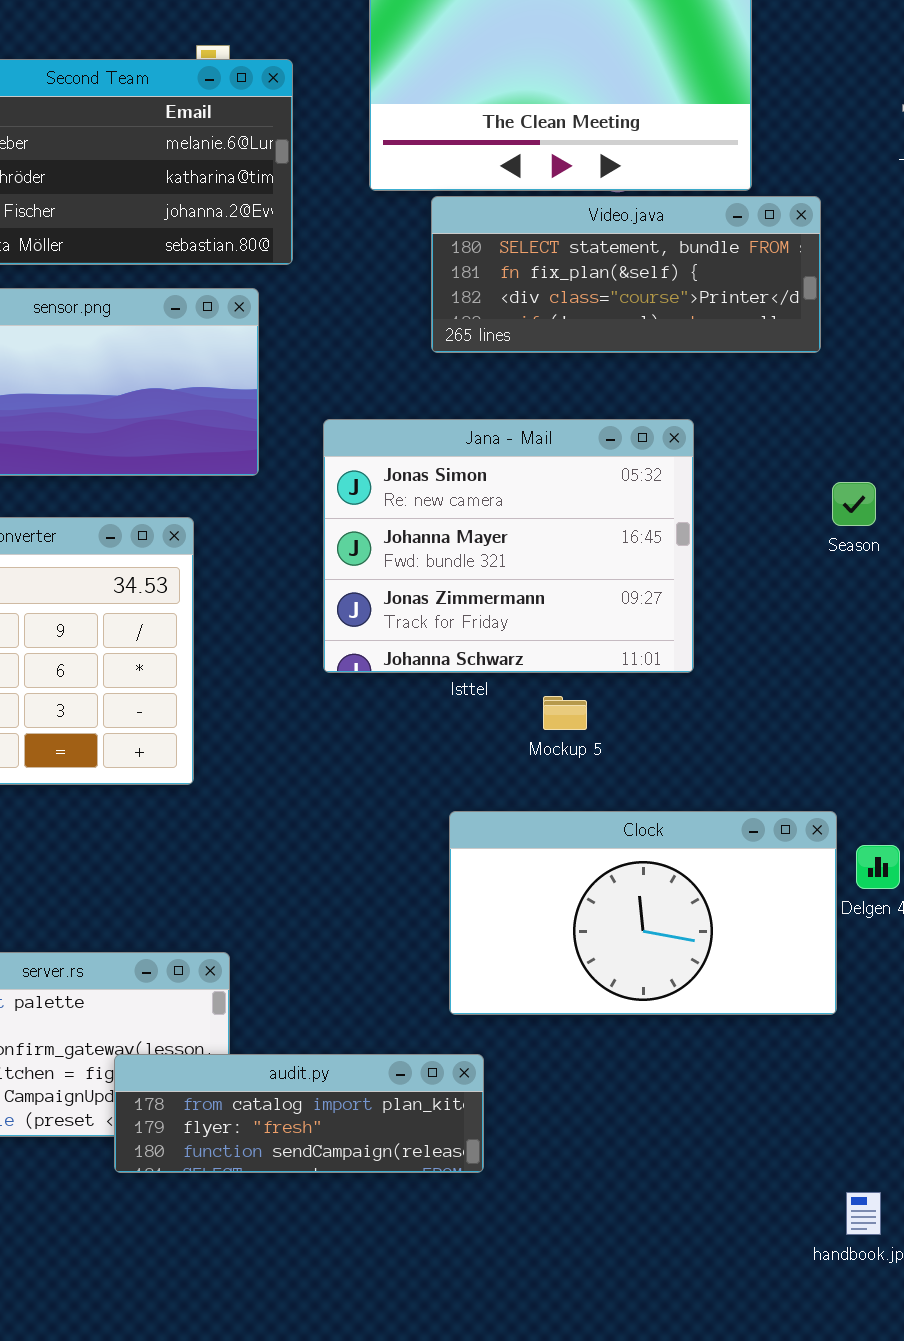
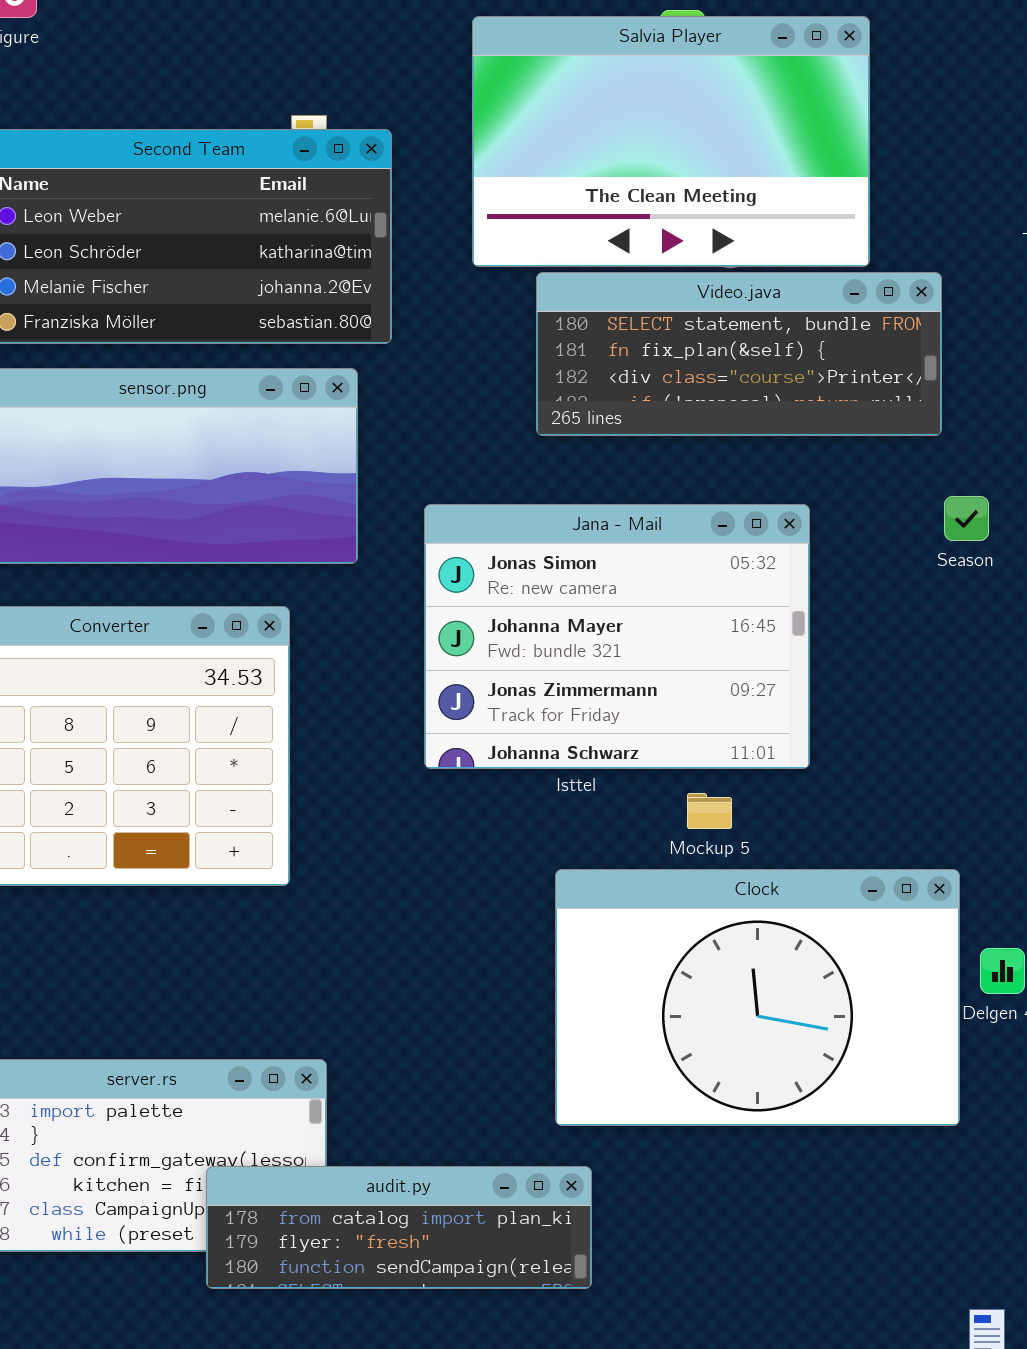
Season: [832,482,876,526] -> [944,496,989,541], moved
Mockup 5: [543,696,587,730] -> [687,793,732,829], moved
Clock: [449,811,837,1015] -> [555,869,960,1126], resized

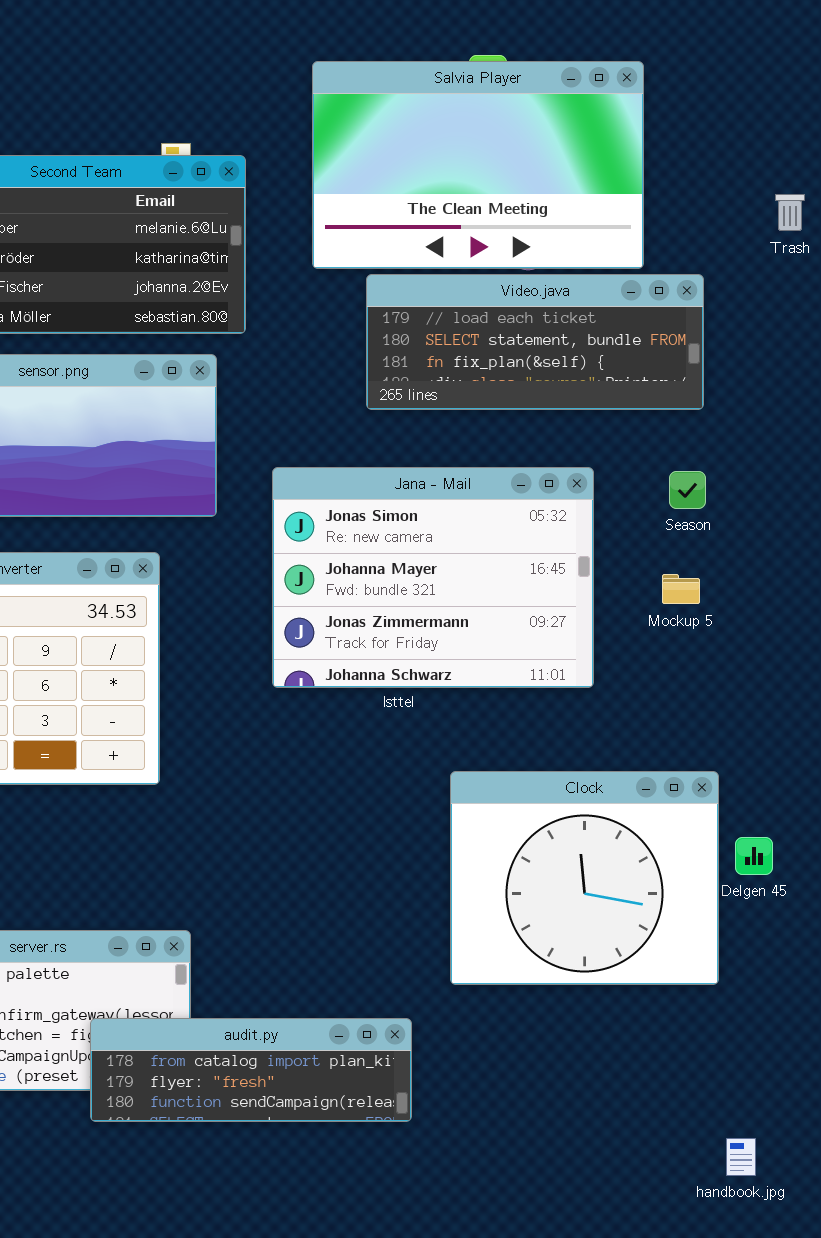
Video.java: [536,272,942,436] -> [366,274,704,410], scrolled up 1 row
Season: [944,496,989,541] -> [669,471,706,509], moved
Mockup 5: [687,793,732,829] -> [662,574,700,604], moved
Clock: [555,869,960,1126] -> [450,771,719,985], resized

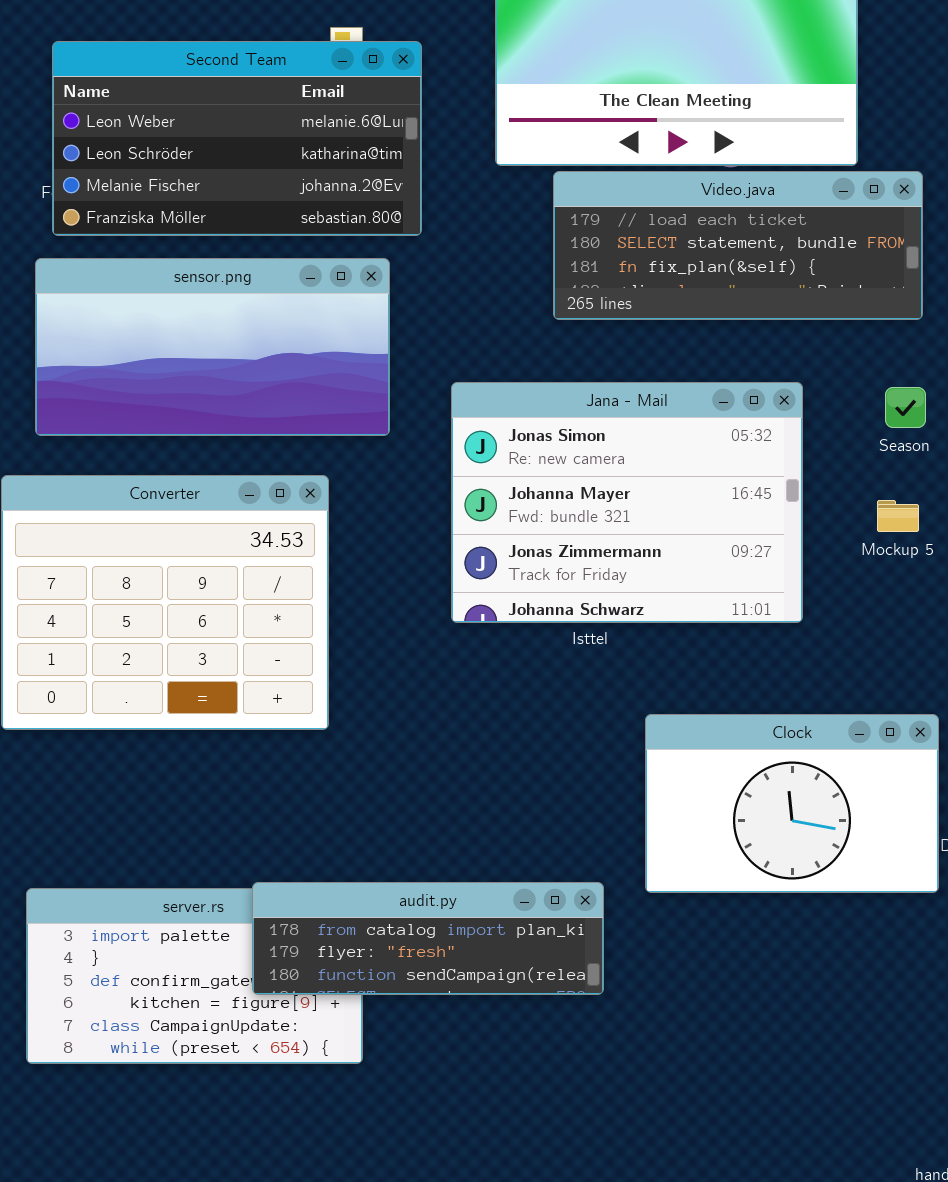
Clock: [450,771,719,985] -> [645,714,939,893], resized
audit.py: [90,1018,412,1122] -> [252,882,604,995], moved

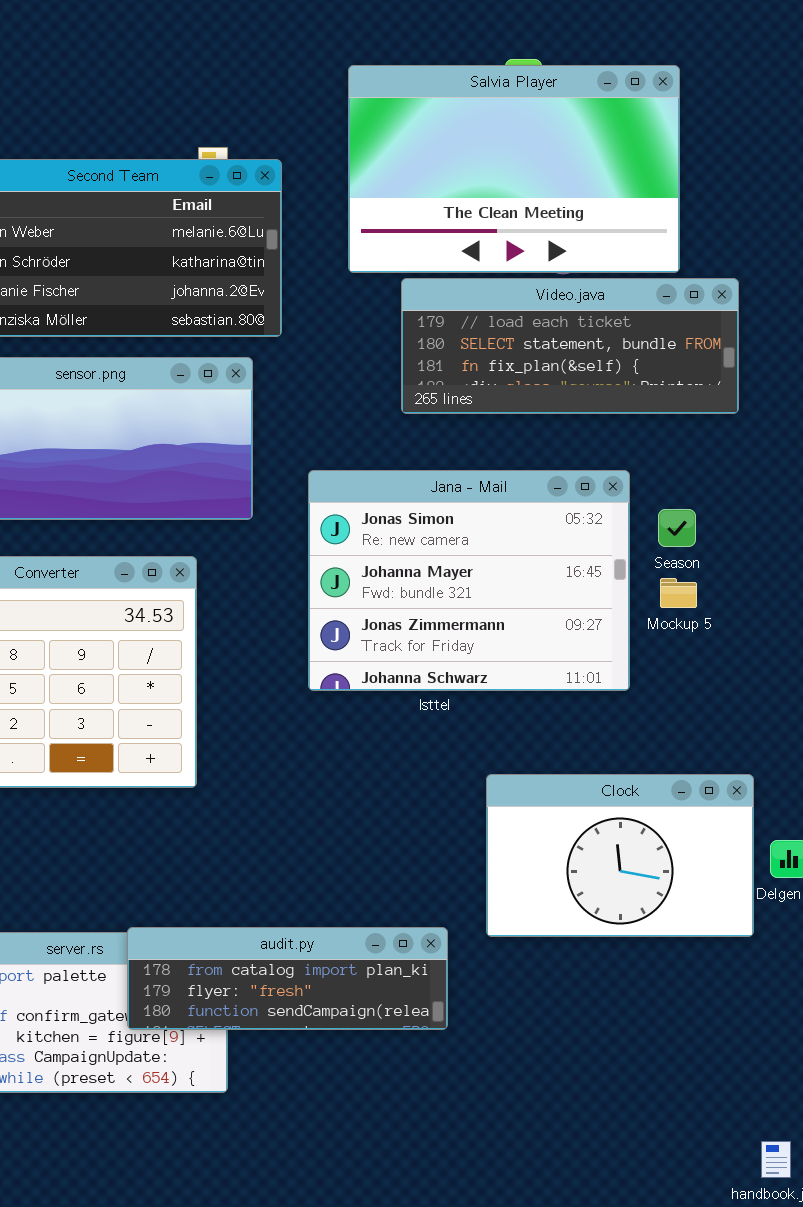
Season: [885,387,926,428] -> [658,509,696,547], moved
Mockup 5: [877,500,919,532] -> [660,578,697,608], moved

